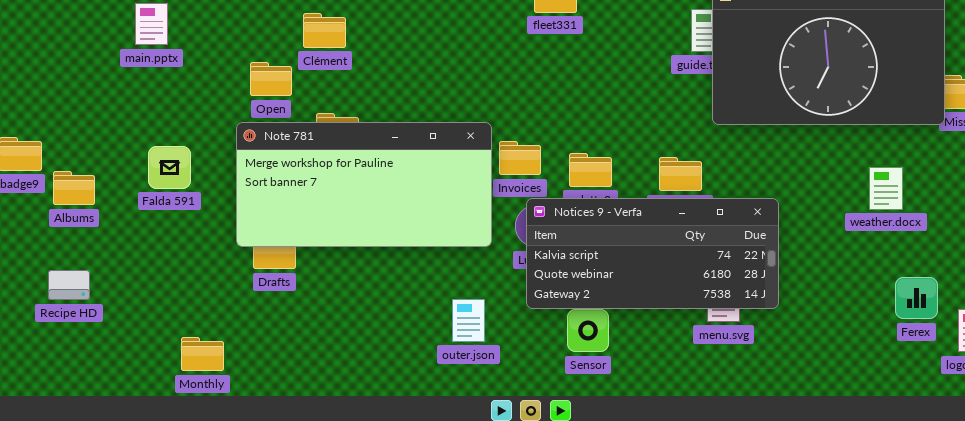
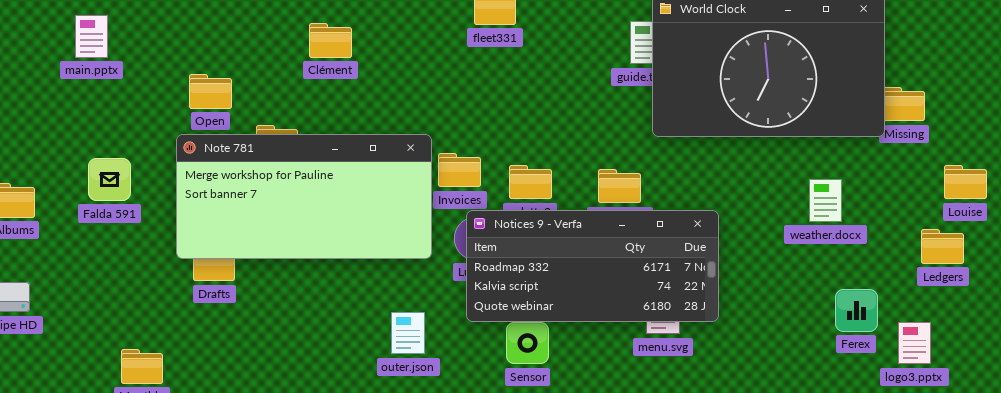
Clément: [303,13,346,48] -> [309,23,352,58], moved
Notices 9 - Verfa: [526,198,779,309] -> [466,210,719,322], scrolled up 1 row

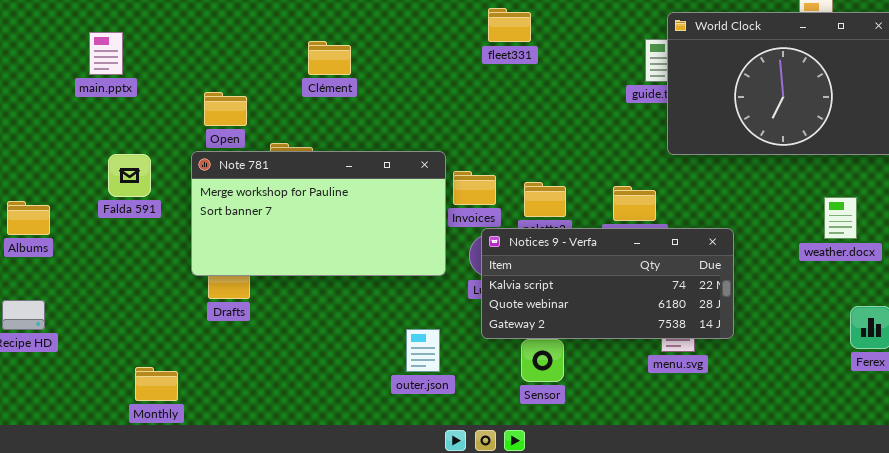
Clément: [309,23,352,58] -> [308,41,351,75], moved
Falda 591: [88,158,131,201] -> [108,154,151,197], moved
Notices 9 - Verfa: [466,210,719,322] -> [481,228,734,339], scrolled down 1 row

